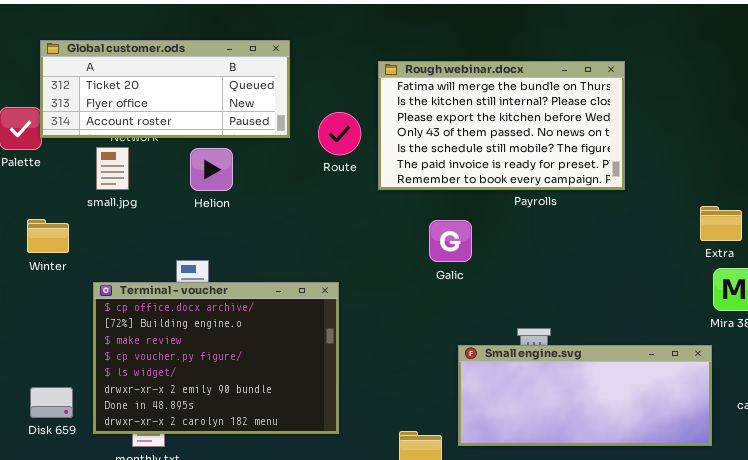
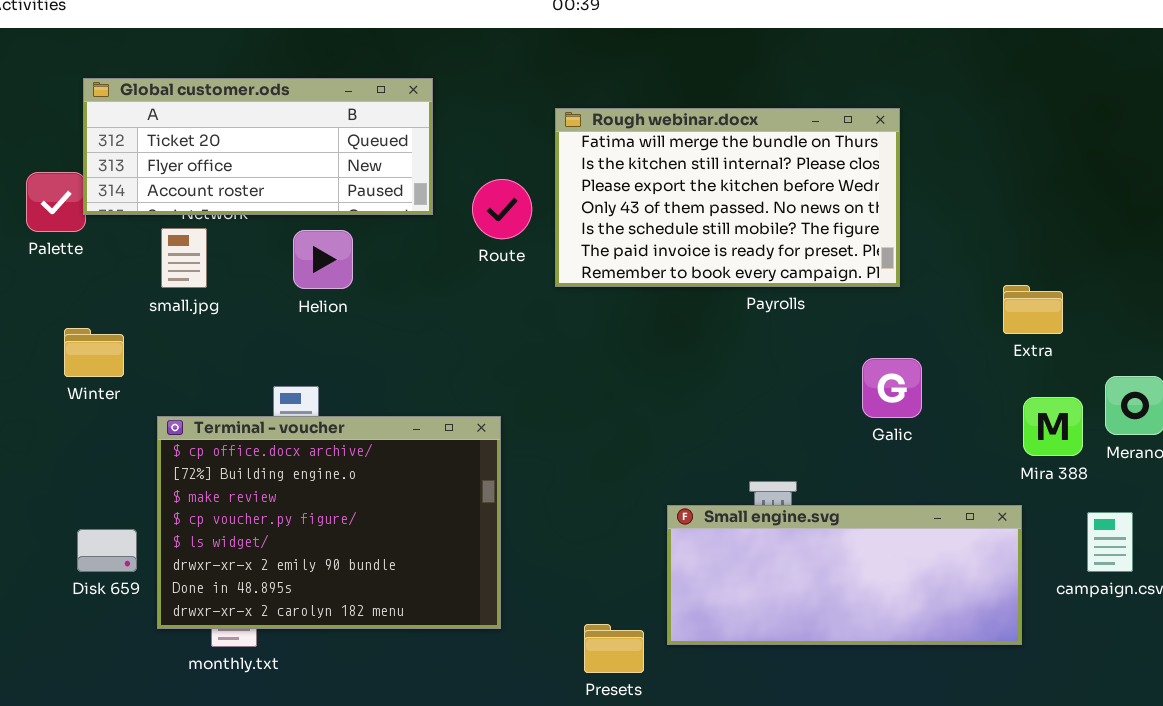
Extra: [700,206,742,241] -> [1003,285,1063,334], moved
Galic: [429,220,472,262] -> [862,358,922,418], moved
Disk 659: [30,387,73,418] -> [77,529,137,572], moved

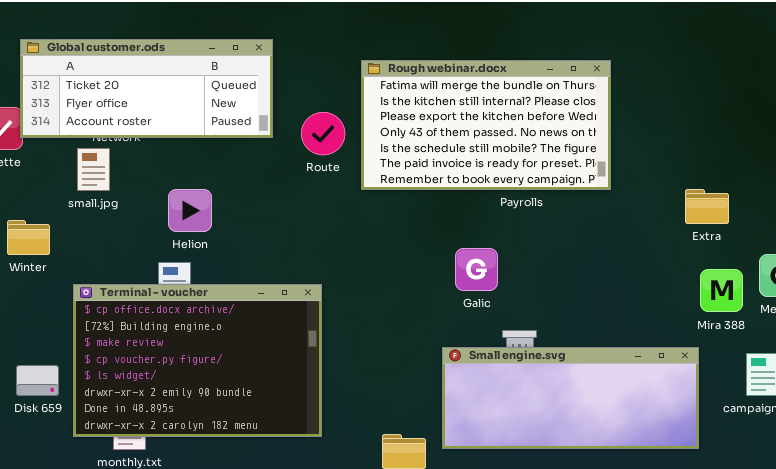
Helion: [293,230,353,289] -> [168,189,212,232], moved
Galic: [862,358,922,418] -> [455,248,498,291], moved

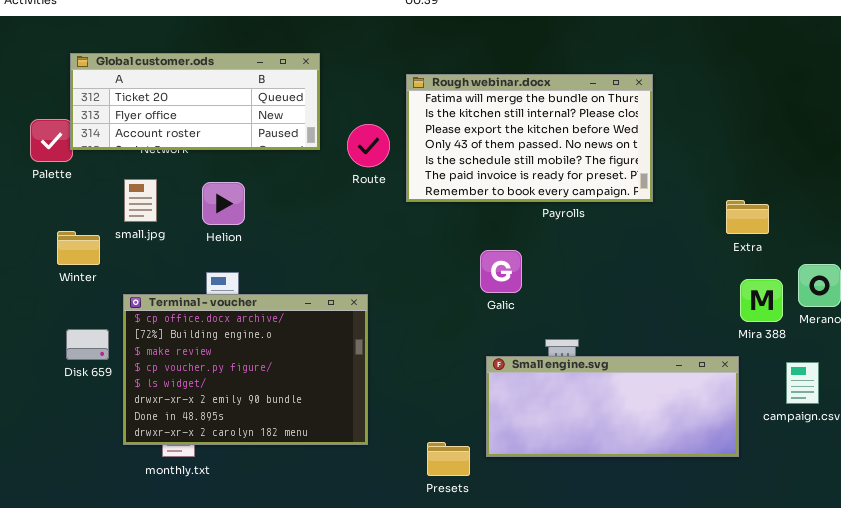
small.jpg: [77,148,110,191] -> [124,179,157,222], moved
Helion: [168,189,212,232] -> [202,182,245,225], moved
Galic: [455,248,498,291] -> [480,250,522,293], moved
Disk 659: [16,365,59,396] -> [66,329,109,360], moved

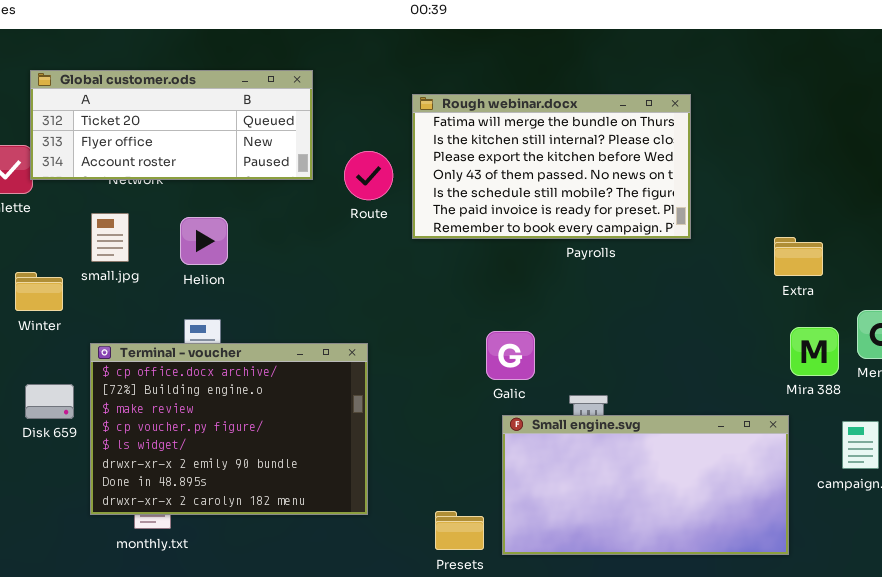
Galic: [480,250,522,293] -> [486,331,535,380], moved
Small engine.svg: [486,356,739,457] -> [502,415,789,555], resized

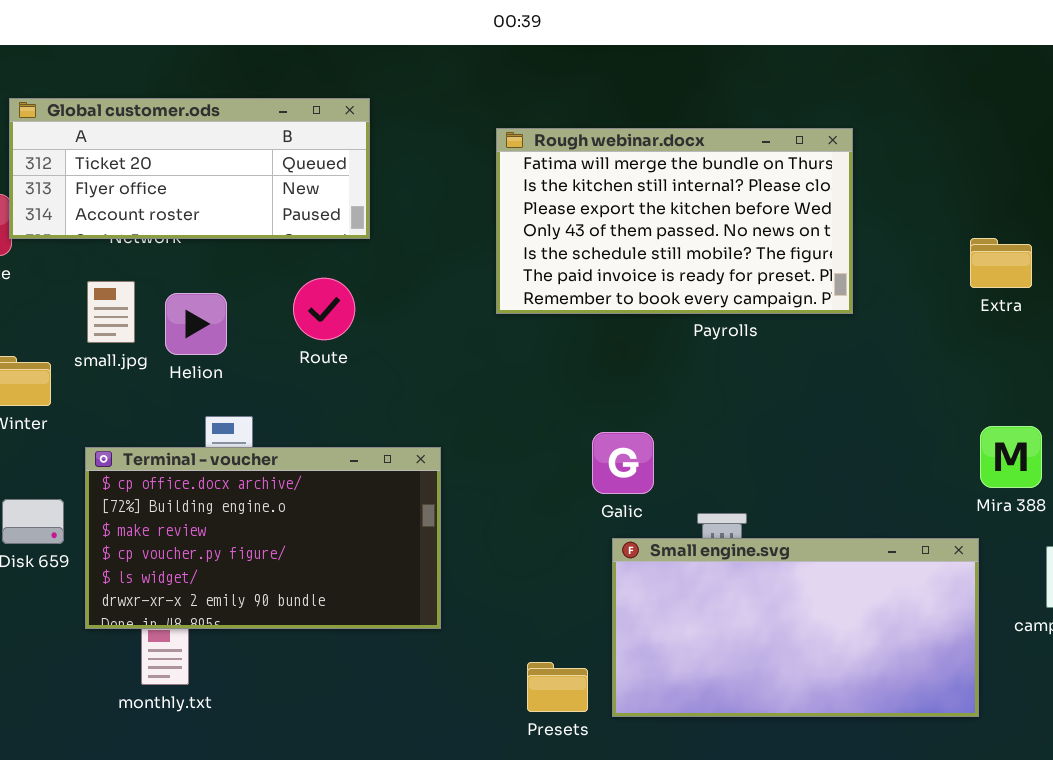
Route: [344,151,393,200] -> [293,278,355,340], moved
Helion: [180,217,228,265] -> [165,293,227,355], moved
Extra: [774,237,823,276] -> [970,238,1032,288], moved
Terminal - voucher: [90,343,368,515] -> [85,447,441,629], resized

